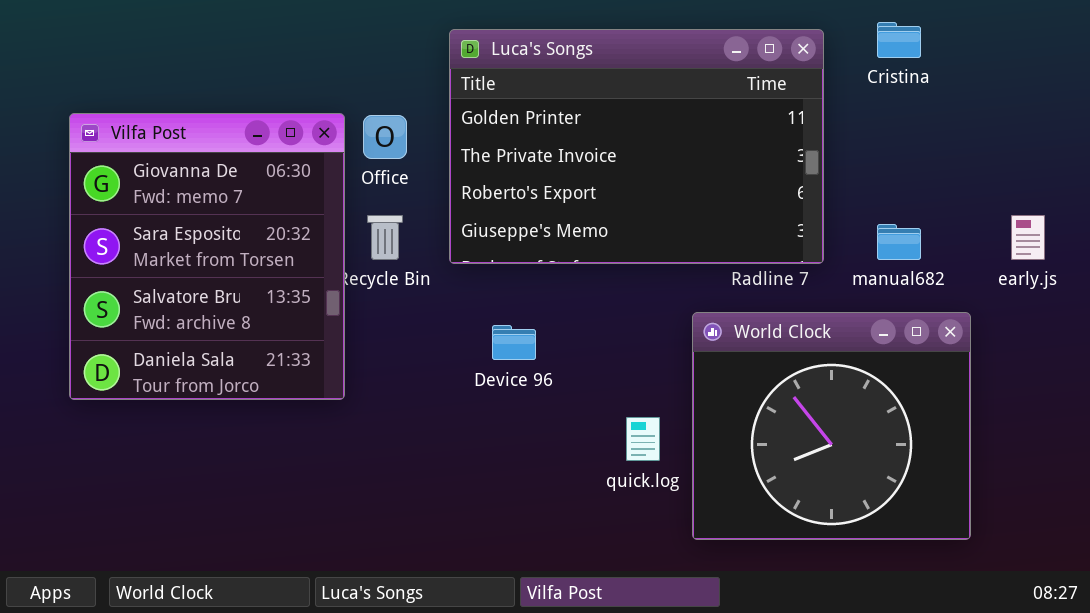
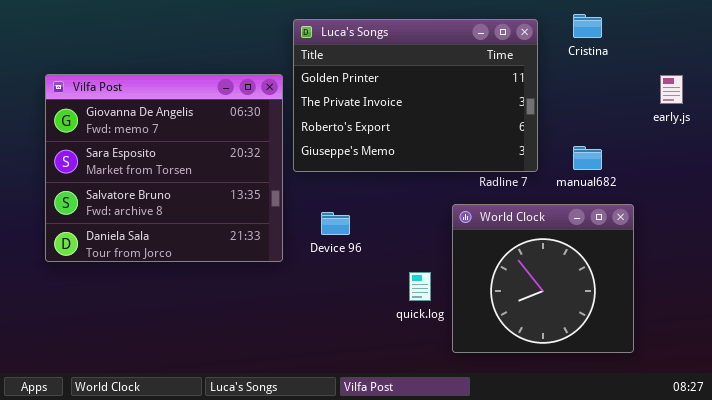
Vilfa Post: [69,113,345,400] -> [45,74,283,262], resized
early.js: [1011,215,1045,260] -> [660,75,683,104], moved

